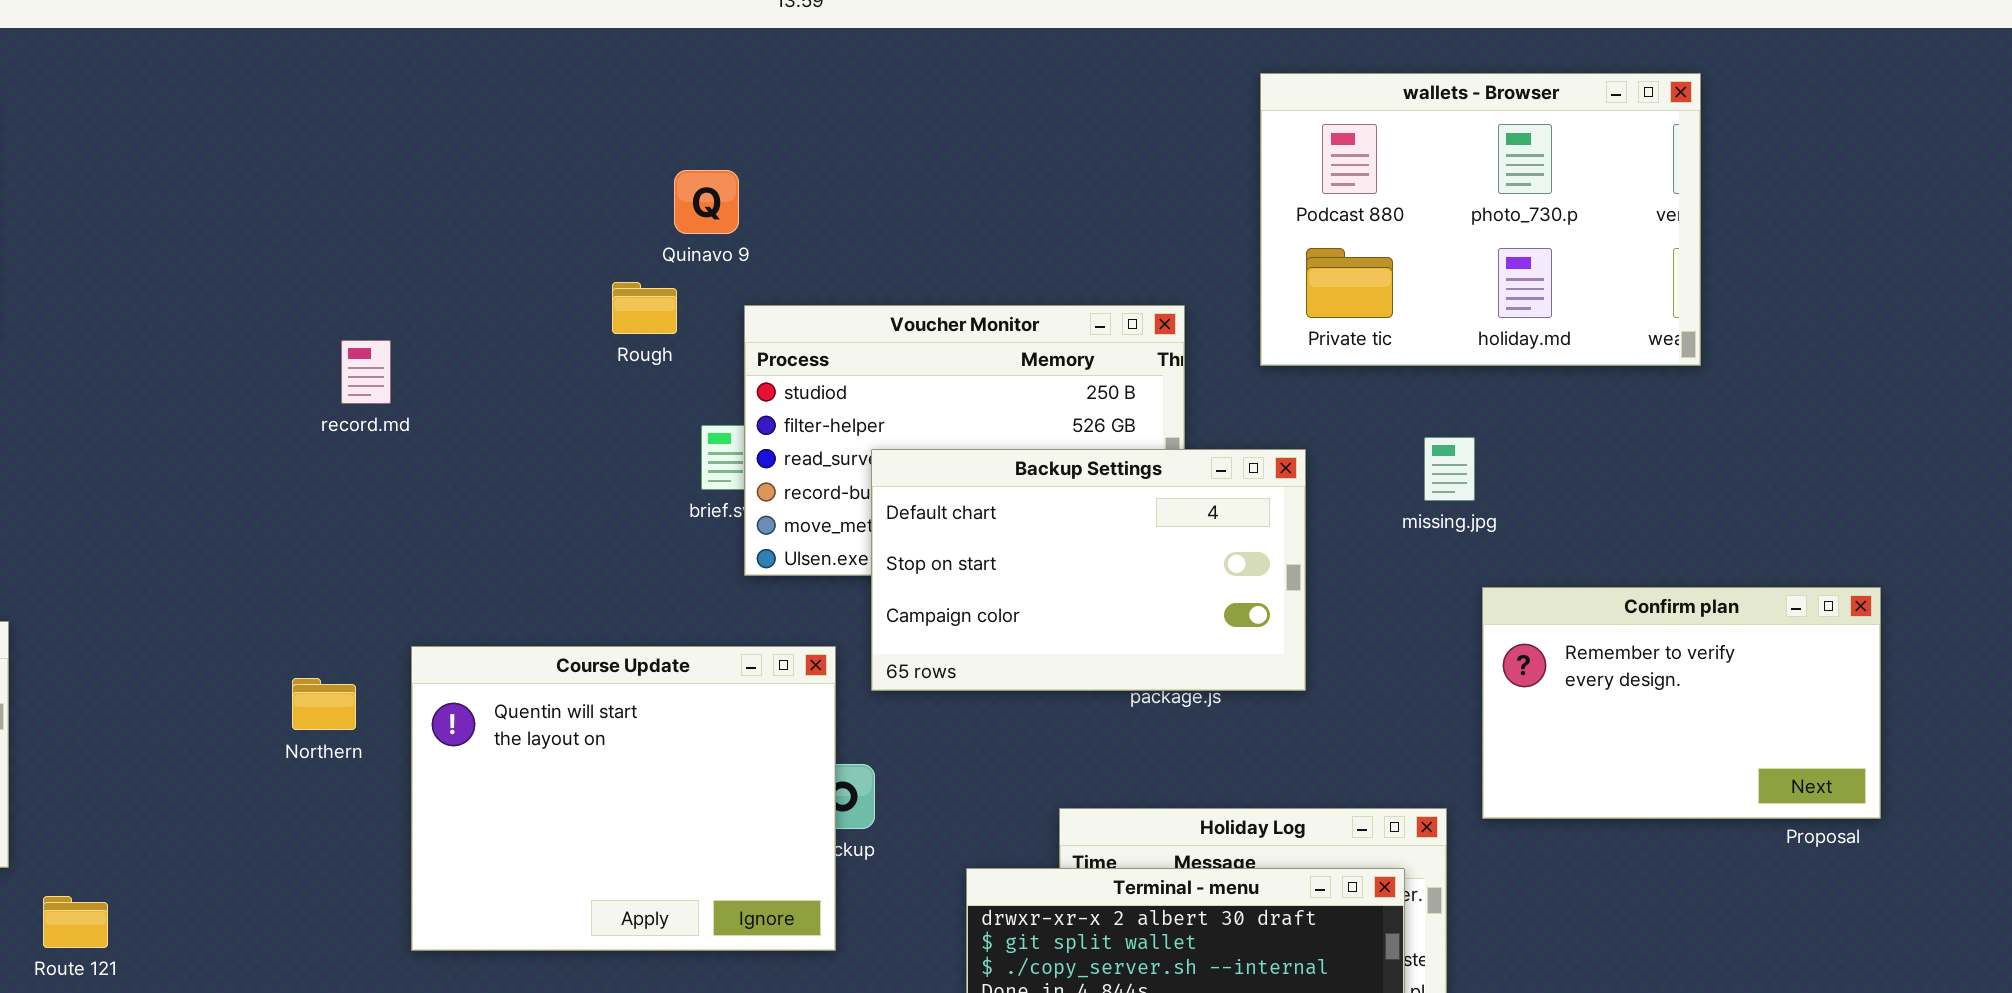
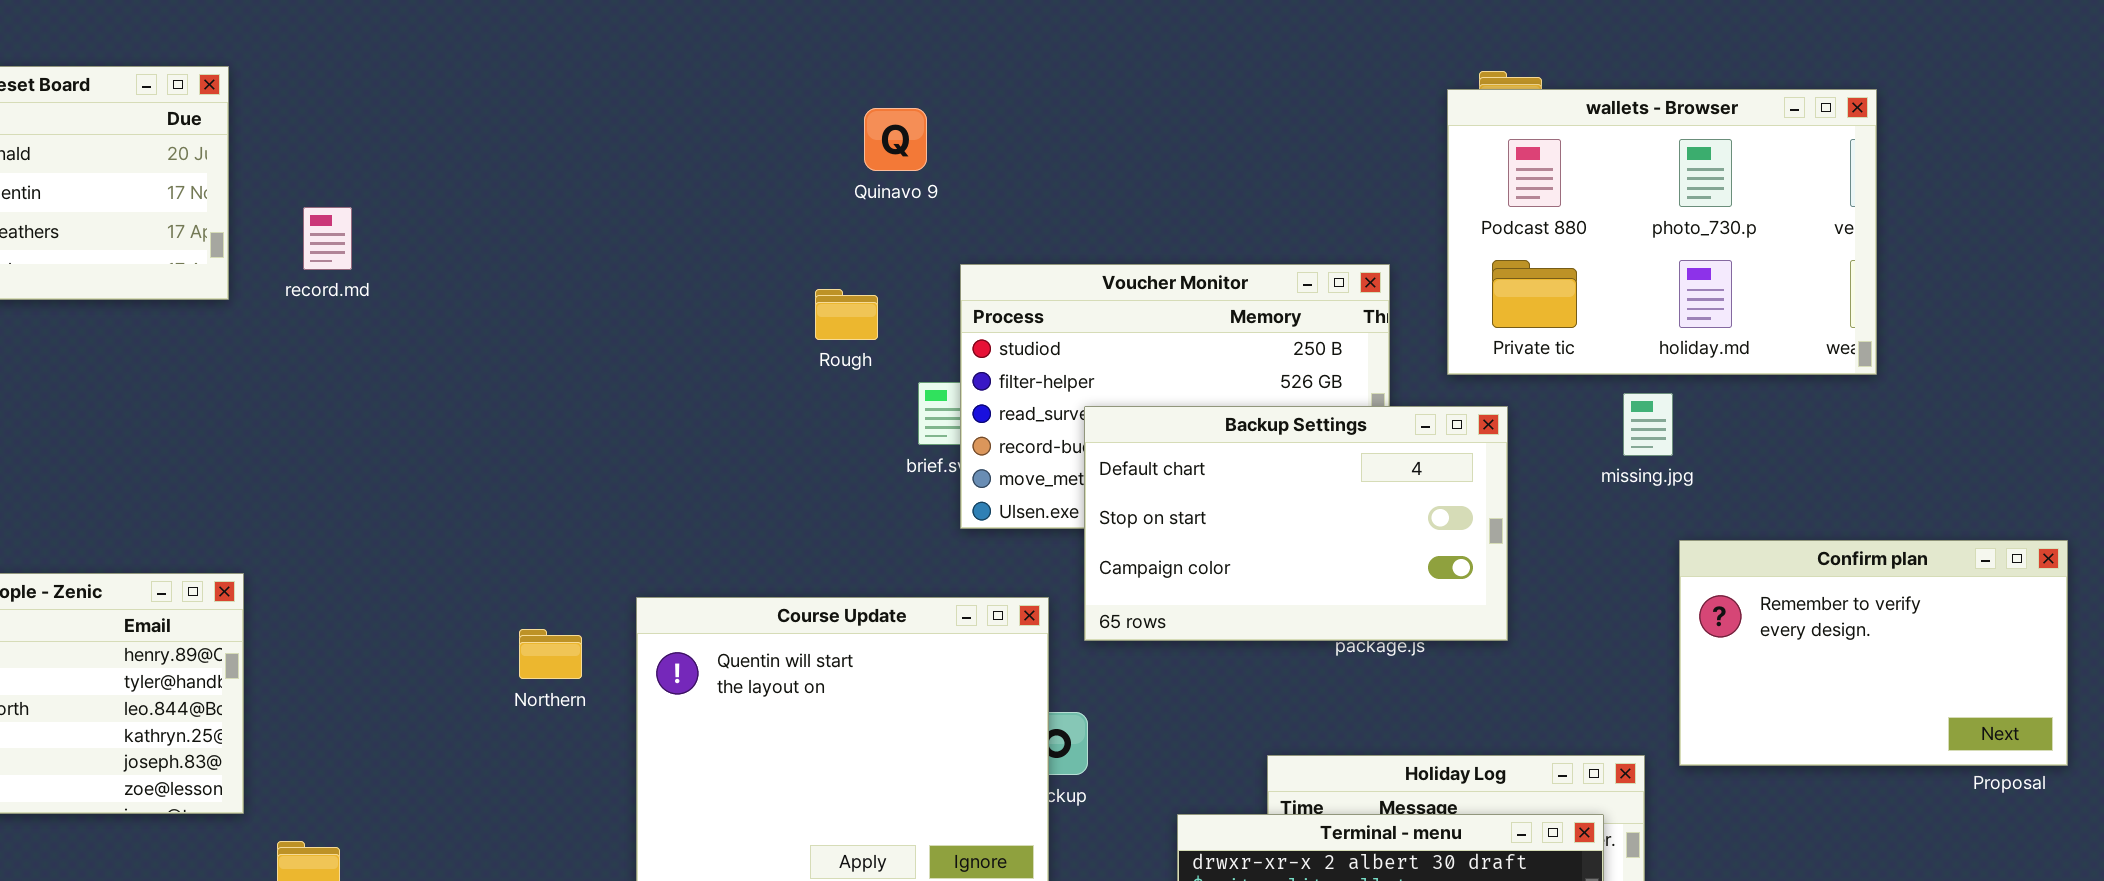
wallets - Browser: [1260,73,1701,366] -> [1447,89,1877,375], moved
Quinavo 9: [674,170,739,234] -> [864,108,927,171], moved
Rough: [612,282,677,334] -> [815,289,878,340], moved
record.md: [341,340,391,404] -> [303,207,352,270], moved

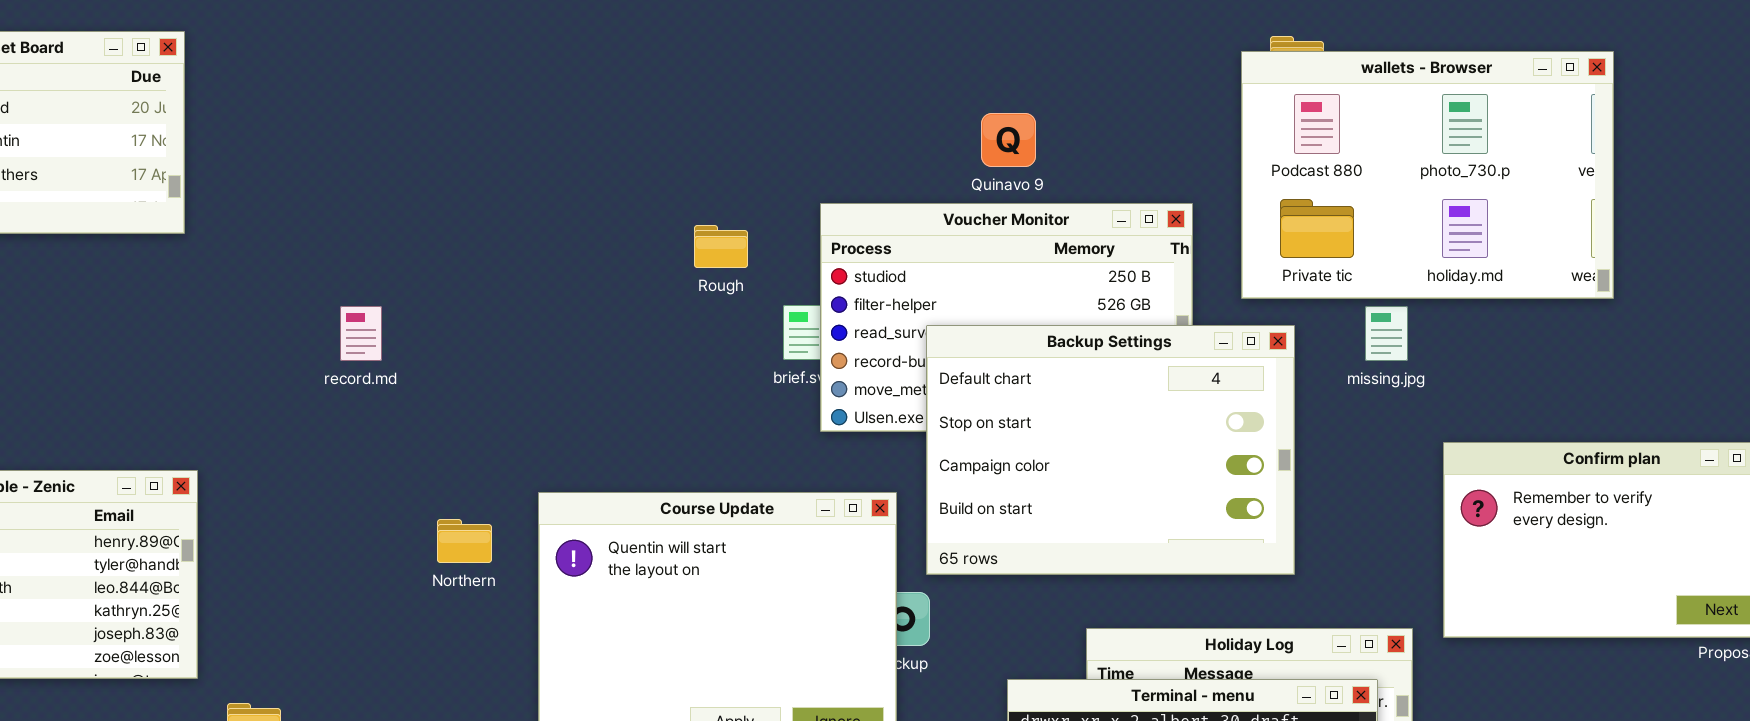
Quinavo 9: [864,108,927,171] -> [981,113,1036,167], moved
record.md: [303,207,352,270] -> [340,306,382,361], moved
missing.jpg: [1623,393,1673,456] -> [1365,306,1408,361], moved
Backup Settings: [1084,406,1508,641] -> [926,325,1295,575], resized

